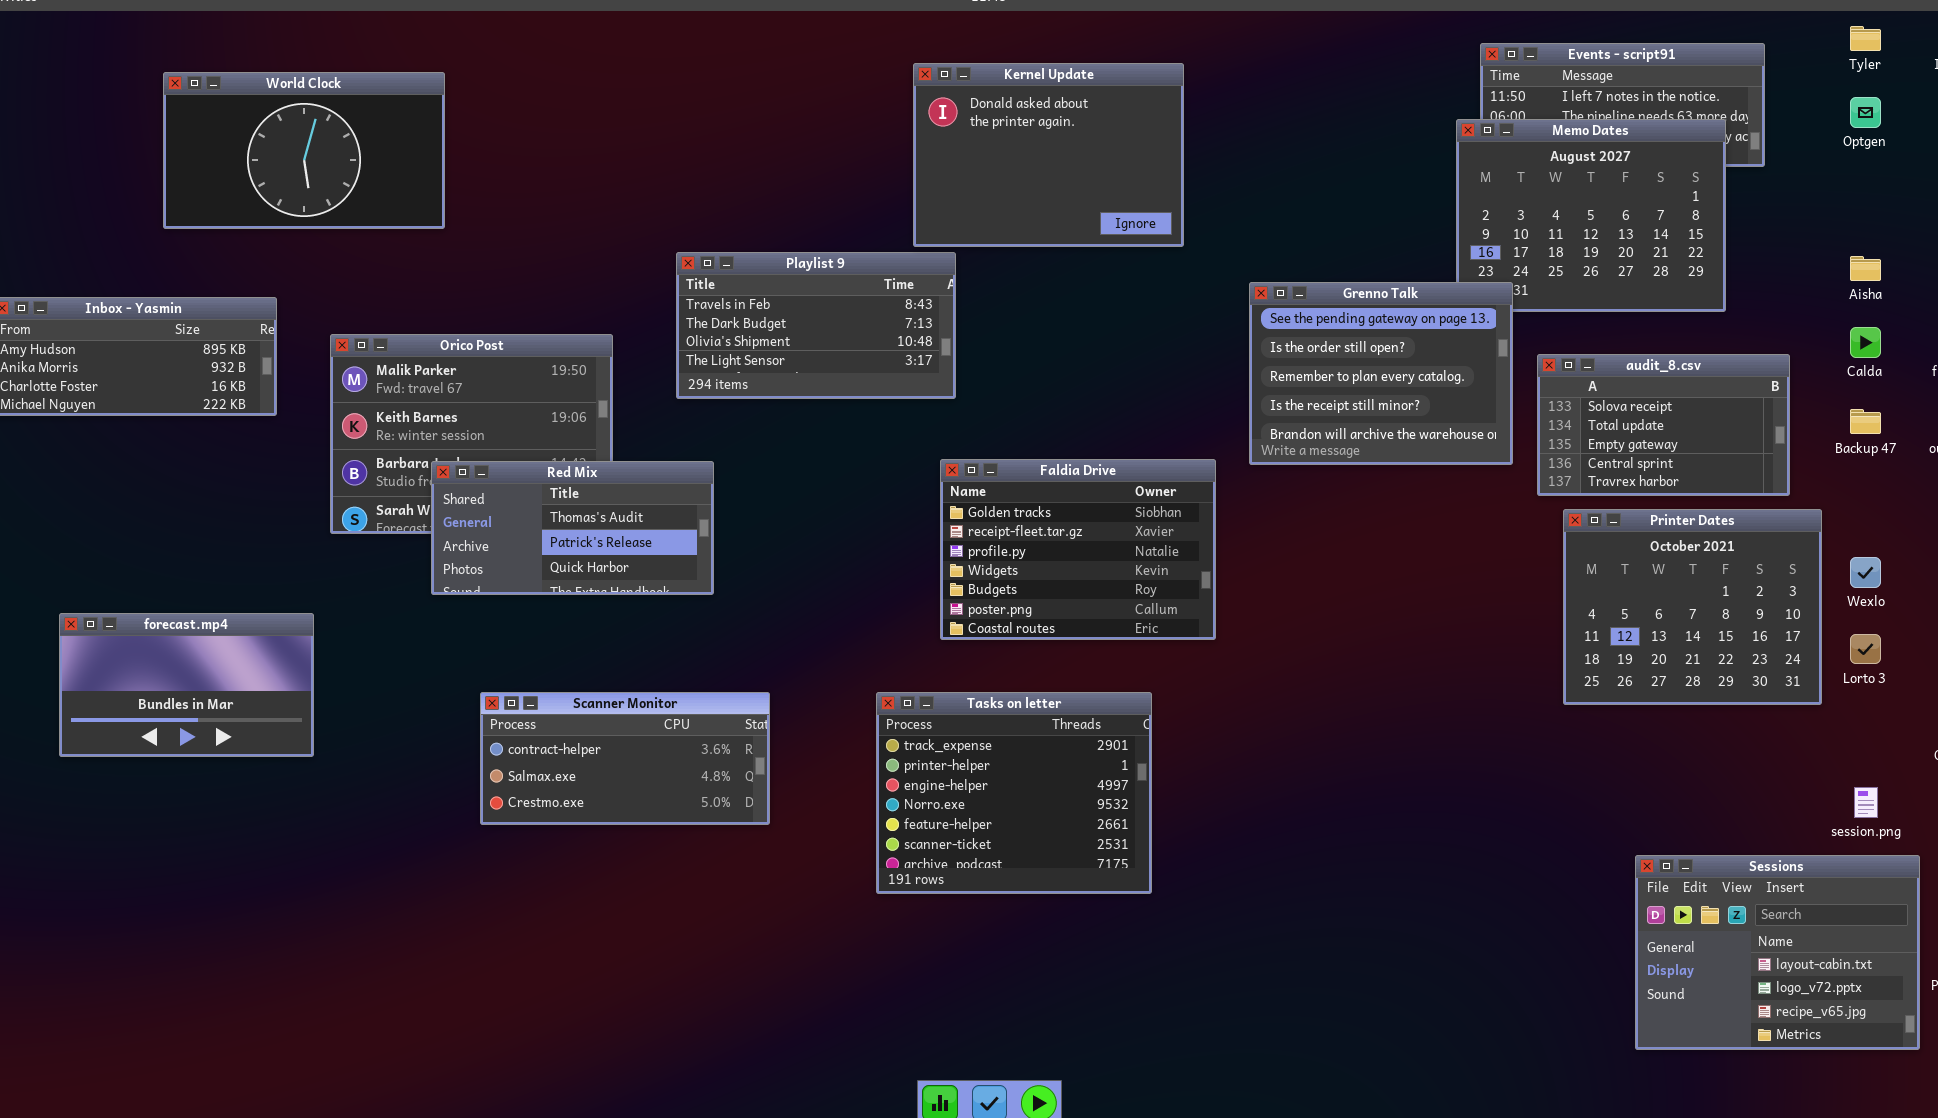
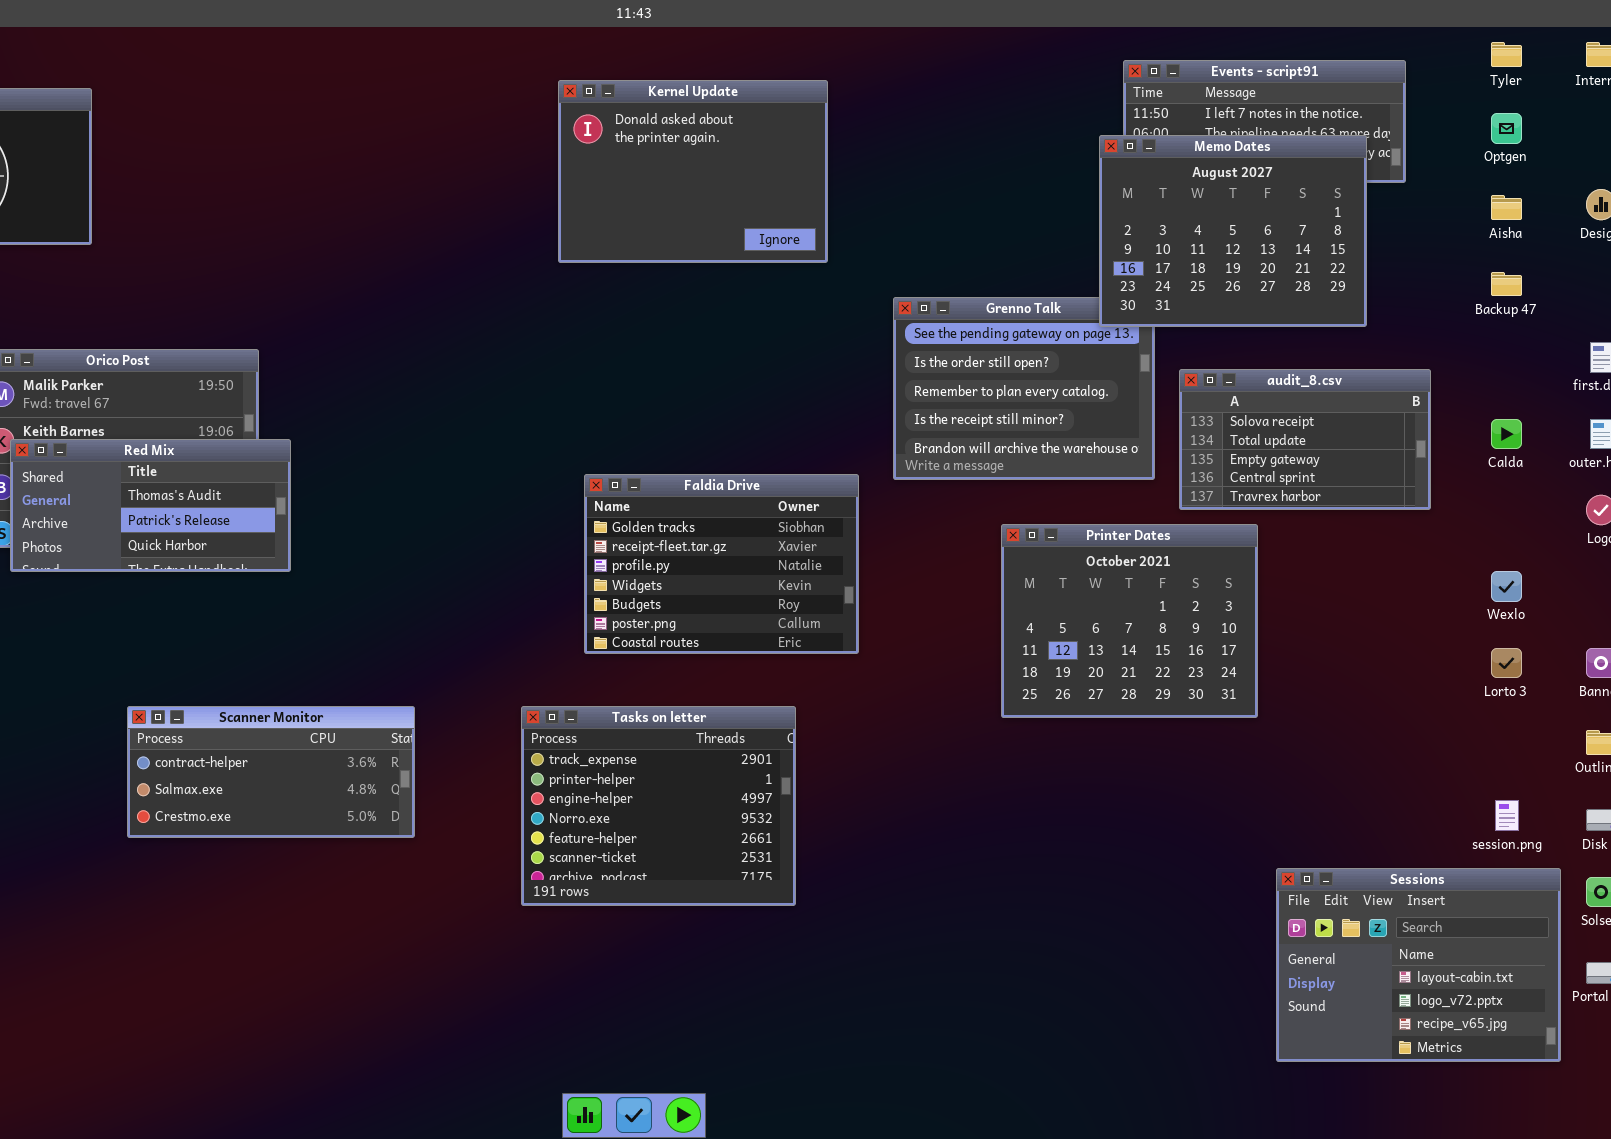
Memo Dates: [1456,119,1726,312] -> [1099,135,1367,327], raised
Playlist 9: [676,252,956,399] -> none, closed
Aisha: [1850,256,1881,281] -> [1491,195,1522,220], moved
Calda: [1850,327,1881,358] -> [1491,419,1522,449], moved
Backup 47: [1850,409,1881,434] -> [1491,272,1522,296], moved
Red Mix: [431,461,714,595] -> [10,439,291,572], moved
Printer Dates: [1563,509,1822,705] -> [1001,524,1258,718], moved

